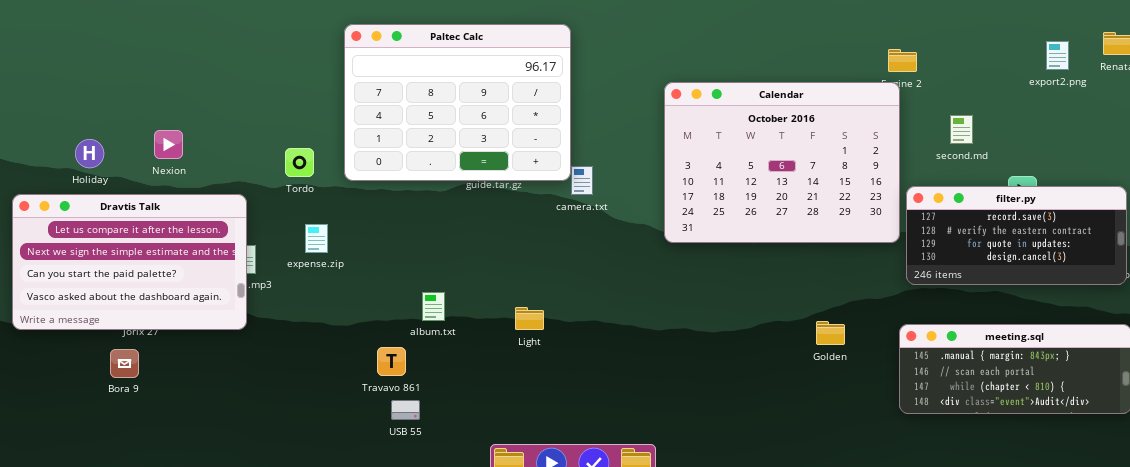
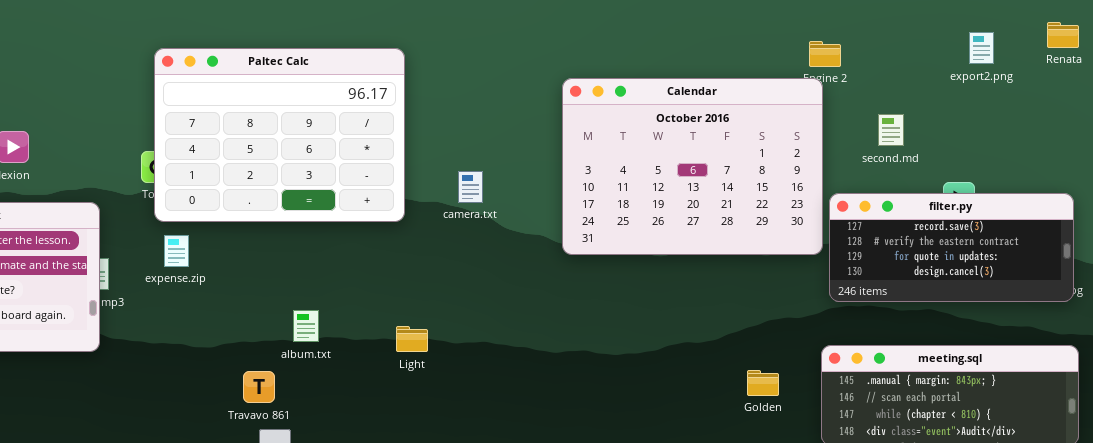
Paltec Calc: [344,24,571,181] -> [154,48,405,222], moved
export2.png: [1046,41,1069,70] -> [969,32,994,64], moved
Golden: [816,321,845,345] -> [747,370,779,396], moved

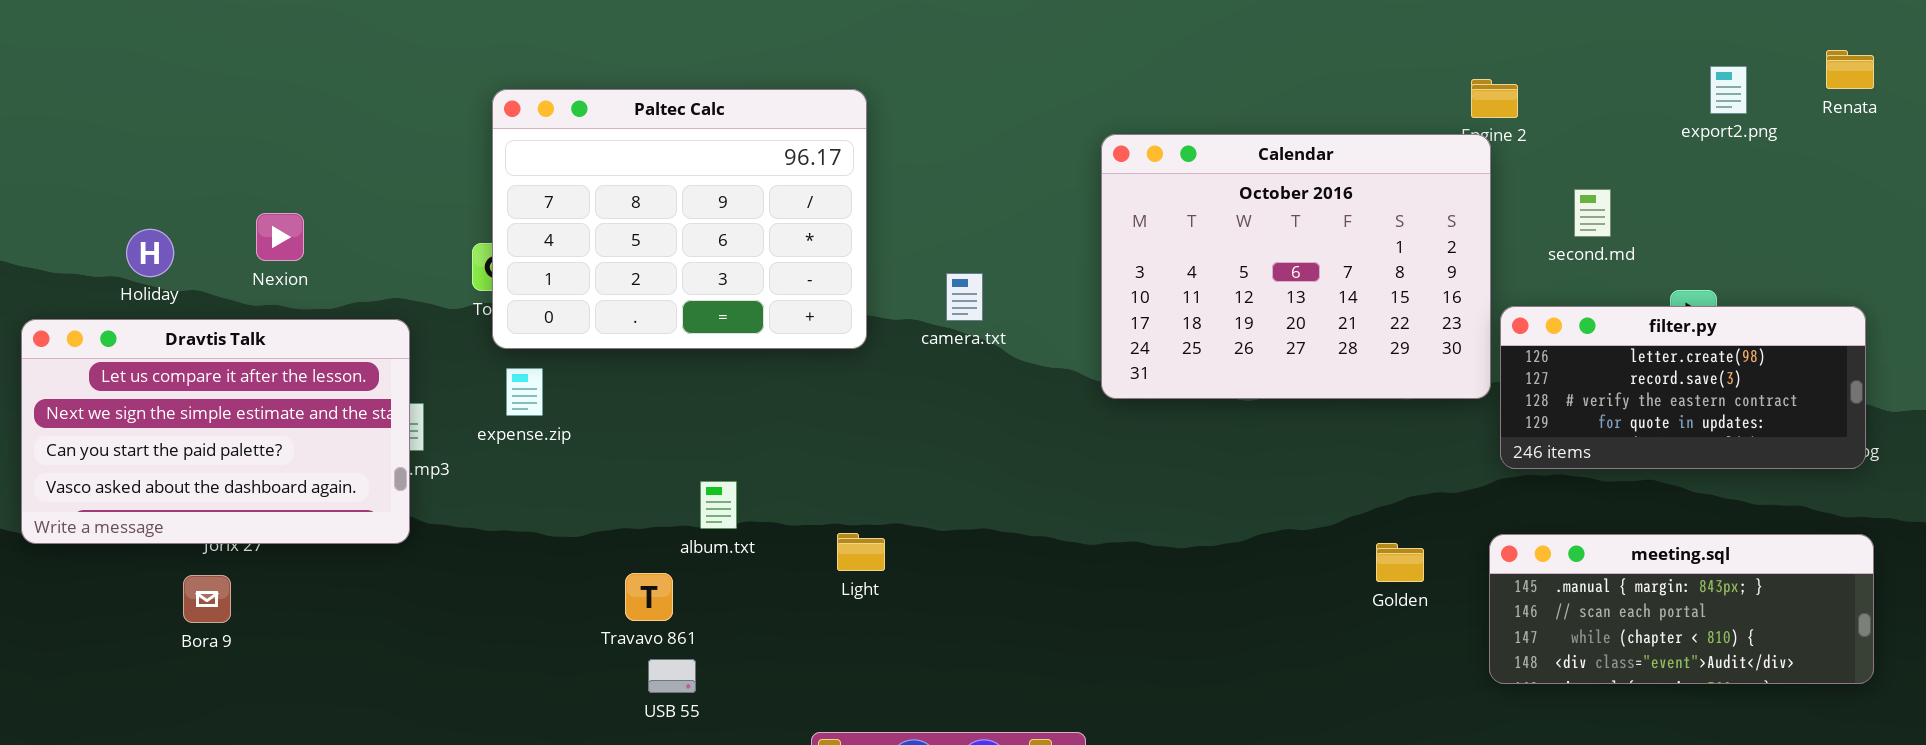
filter.py: [829,193,1074,302] -> [1500,306,1866,469], scrolled up 1 row
Light: [396,326,428,352] -> [837,533,885,571], moved
Golden: [747,370,779,396] -> [1376,543,1424,582], moved

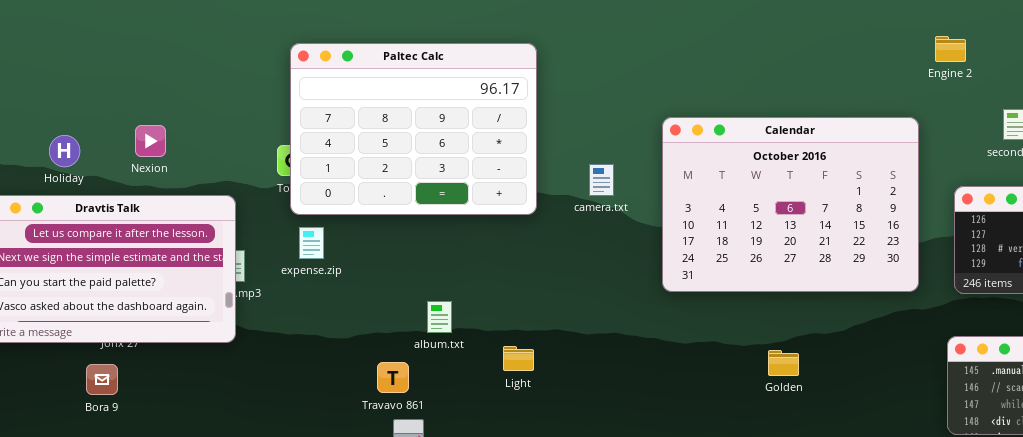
Calendar: [1101,134,1491,399] -> [662,117,919,292], moved
Light: [837,533,885,571] -> [503,346,534,371], moved
Golden: [1376,543,1424,582] -> [768,350,799,376], moved

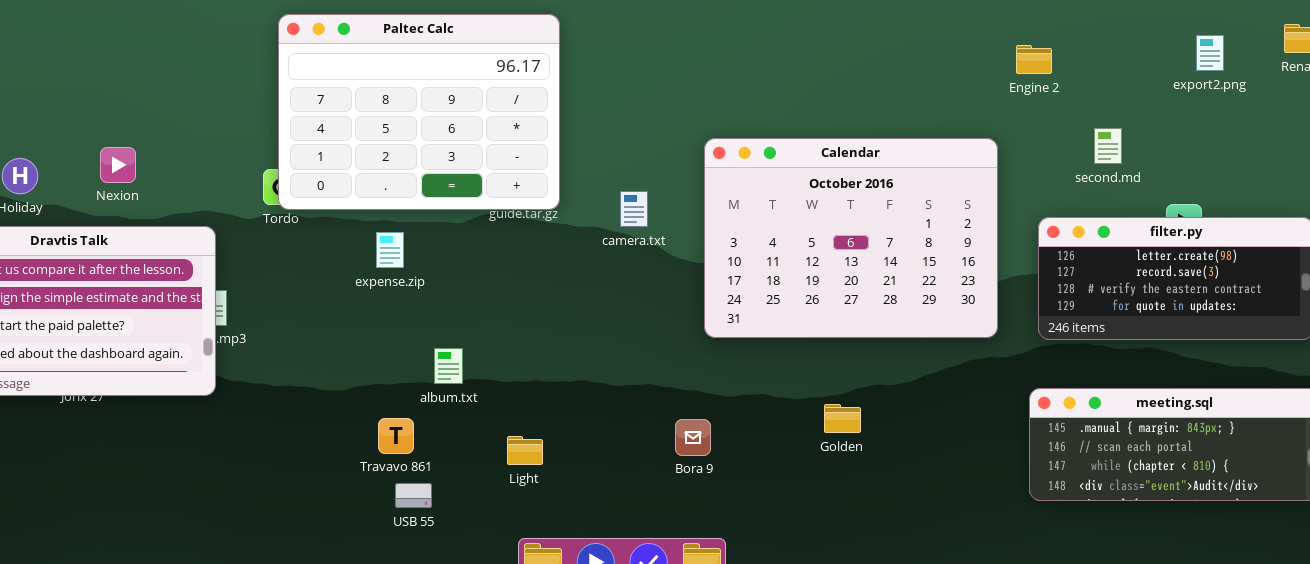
Paltec Calc: [290,43,537,215] -> [278,14,560,210], moved
expense.zip: [299,227,324,259] -> [376,232,404,268], moved
Light: [503,346,534,371] -> [507,436,543,465], moved
Bora 9: [86,364,118,395] -> [675,419,711,456], moved

